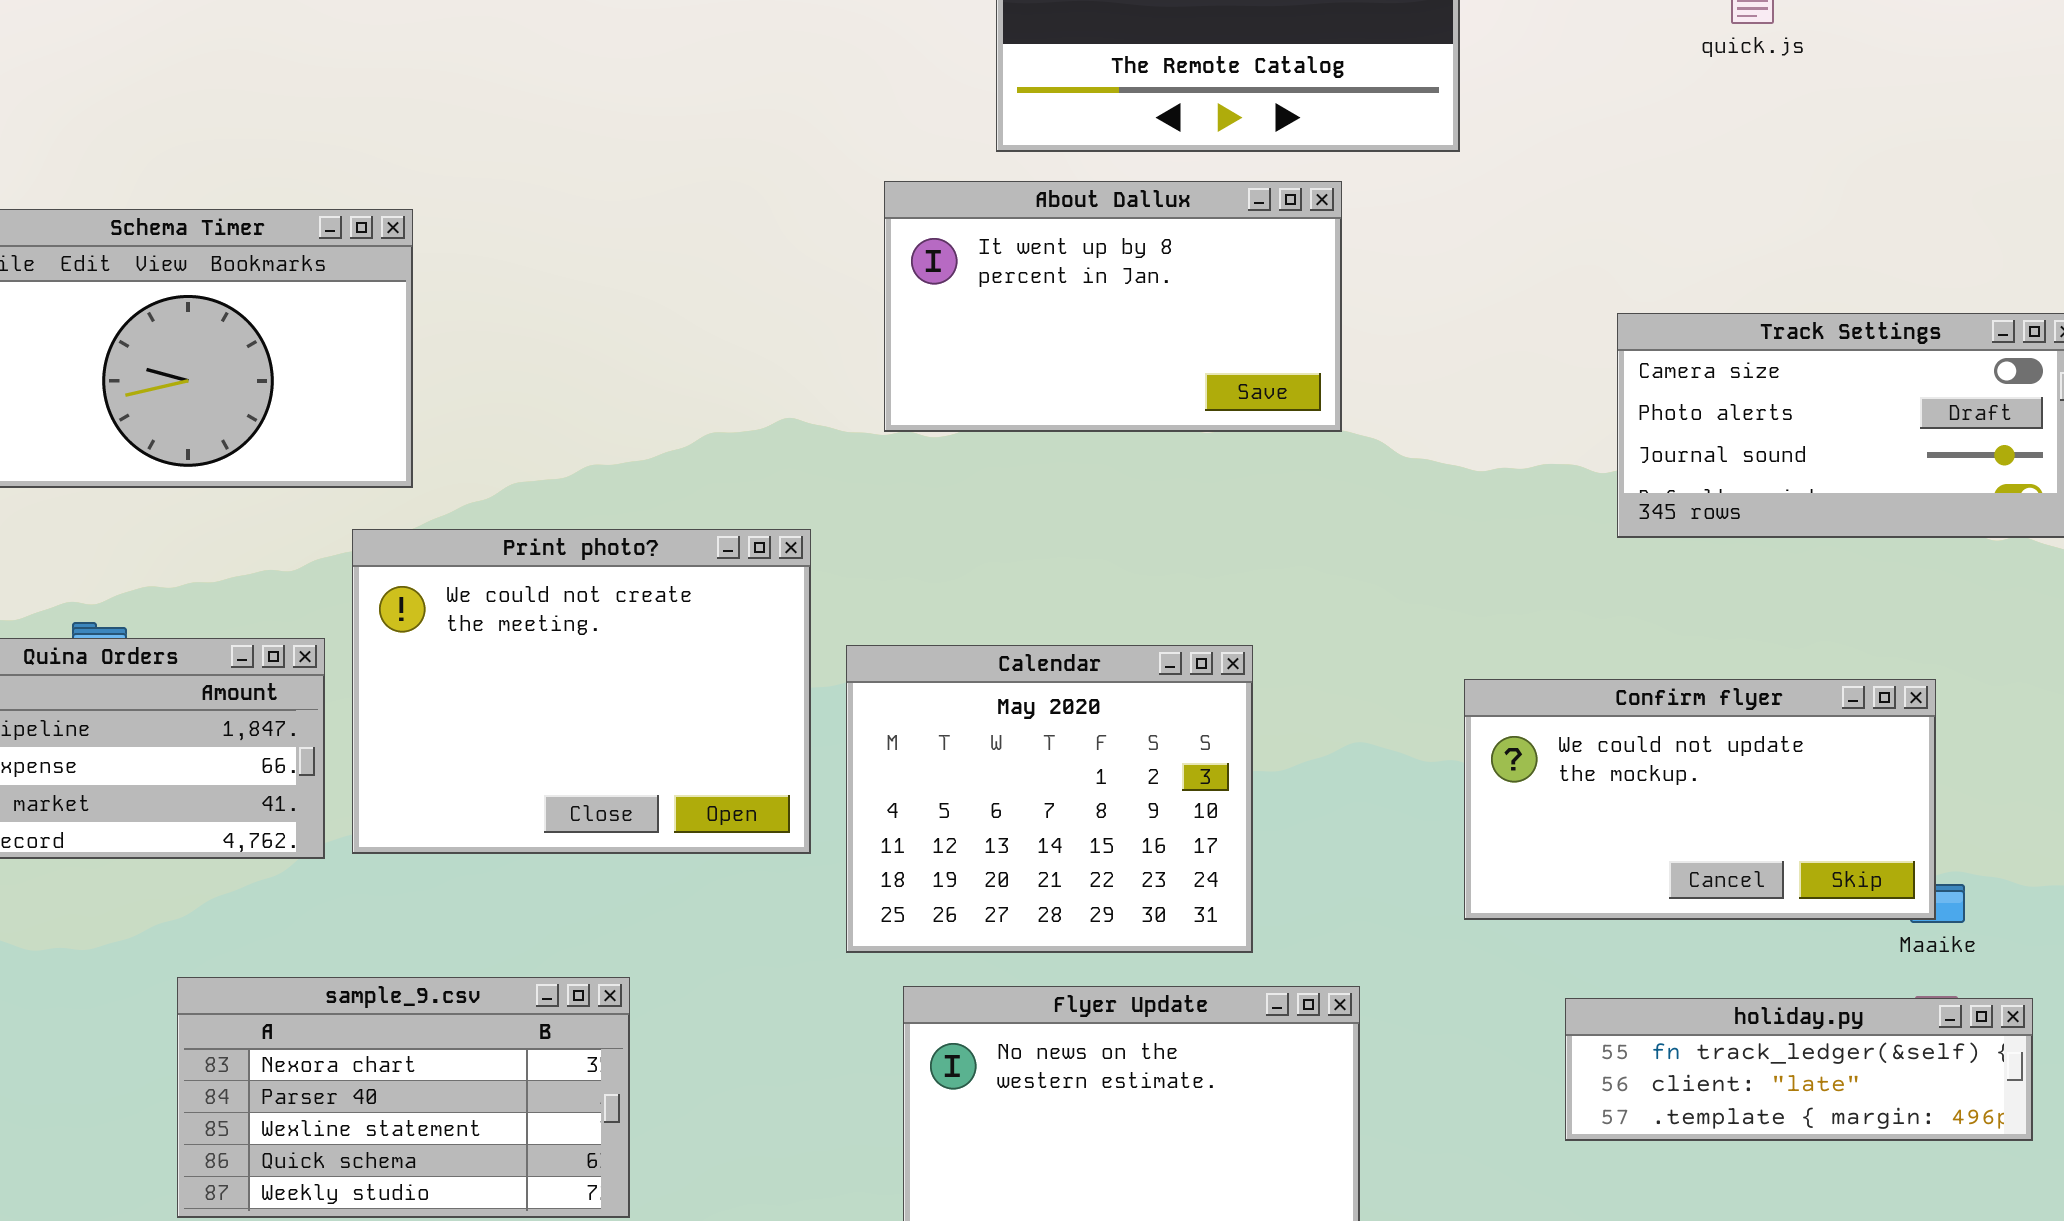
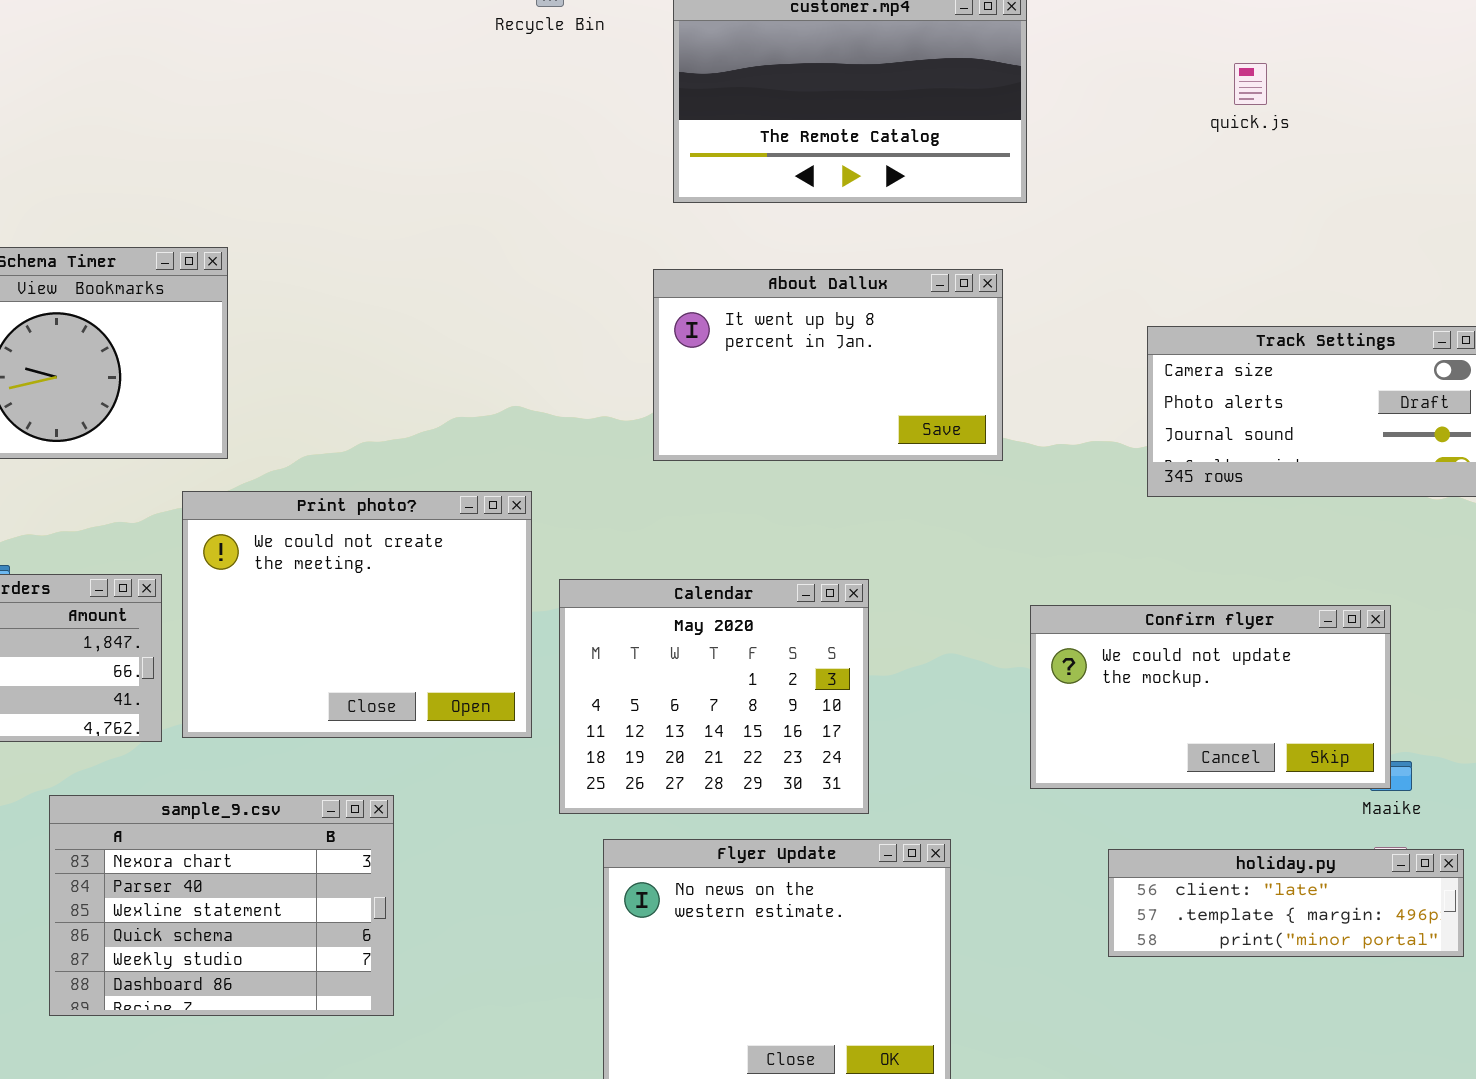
About Dallux: [884,181,1342,432] -> [653,269,1003,461], moved
sample_9.csv: [177,977,630,1218] -> [49,795,394,1016], resized
holiday.py: [1565,998,2033,1141] -> [1108,849,1464,957], scrolled down 1 row

